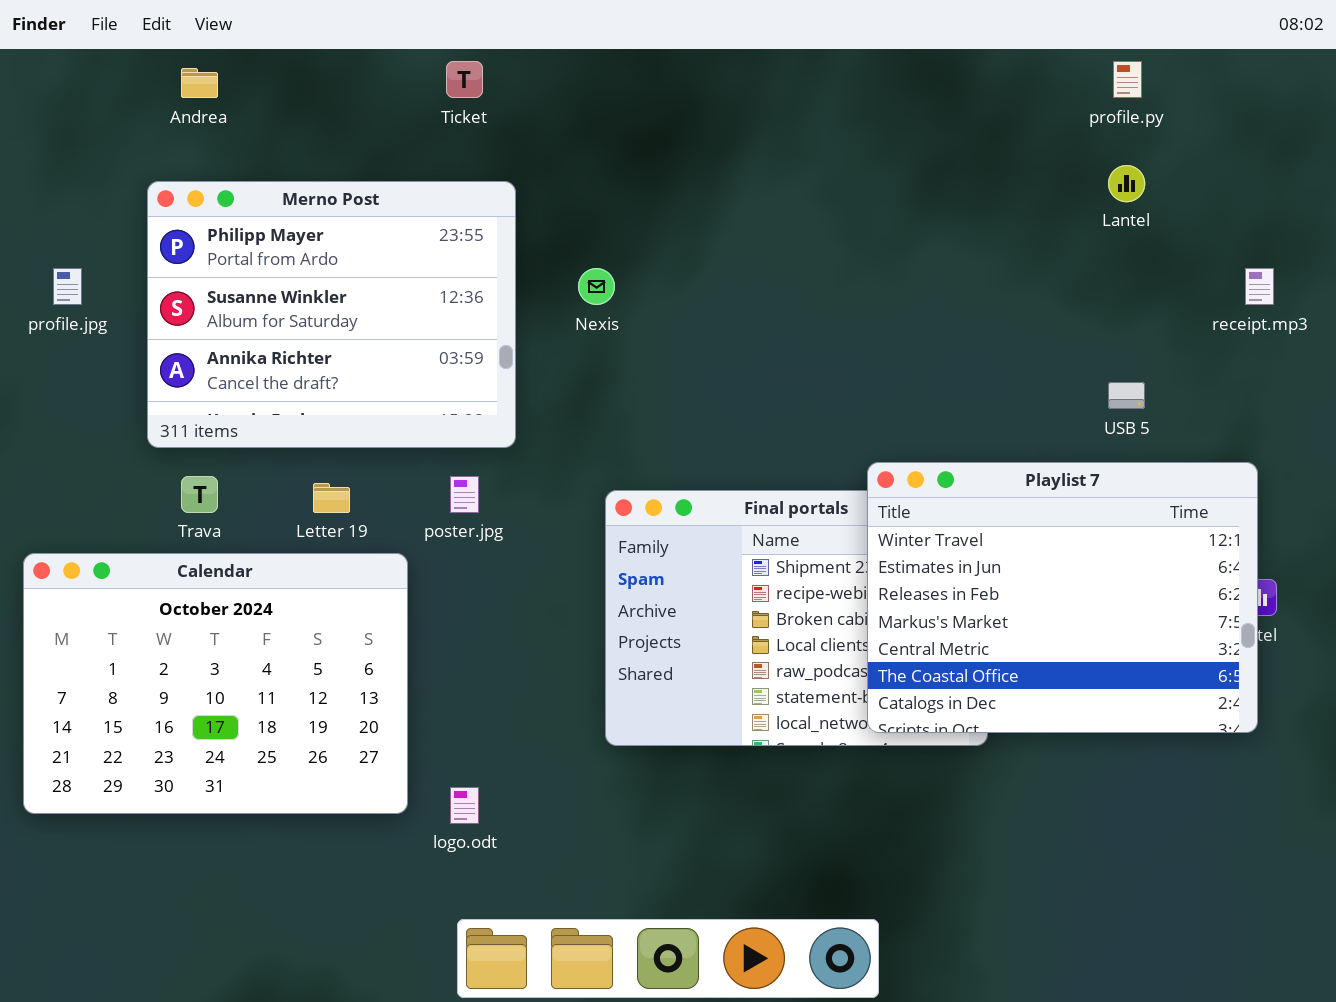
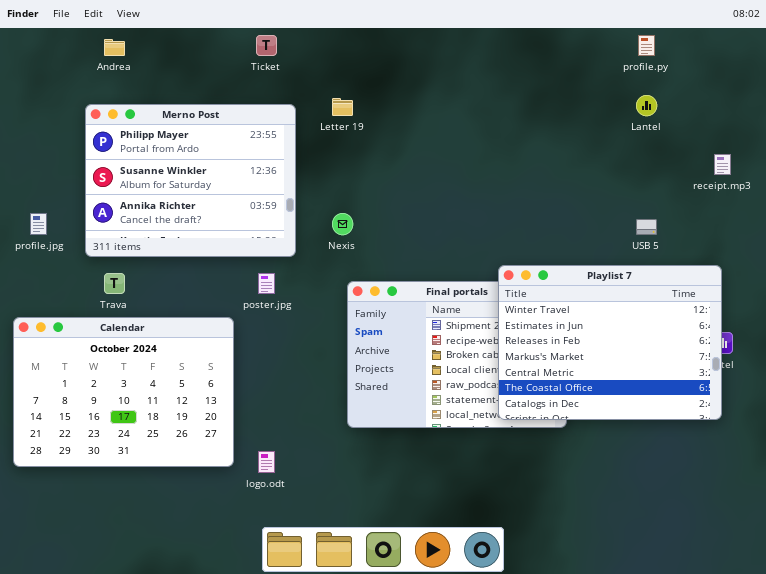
profile.jpg: [53,268,82,305] -> [30,213,47,235], moved
Nexis: [578,268,615,305] -> [332,213,353,235], moved
Letter 19: [313,483,350,513] -> [332,98,353,116], moved

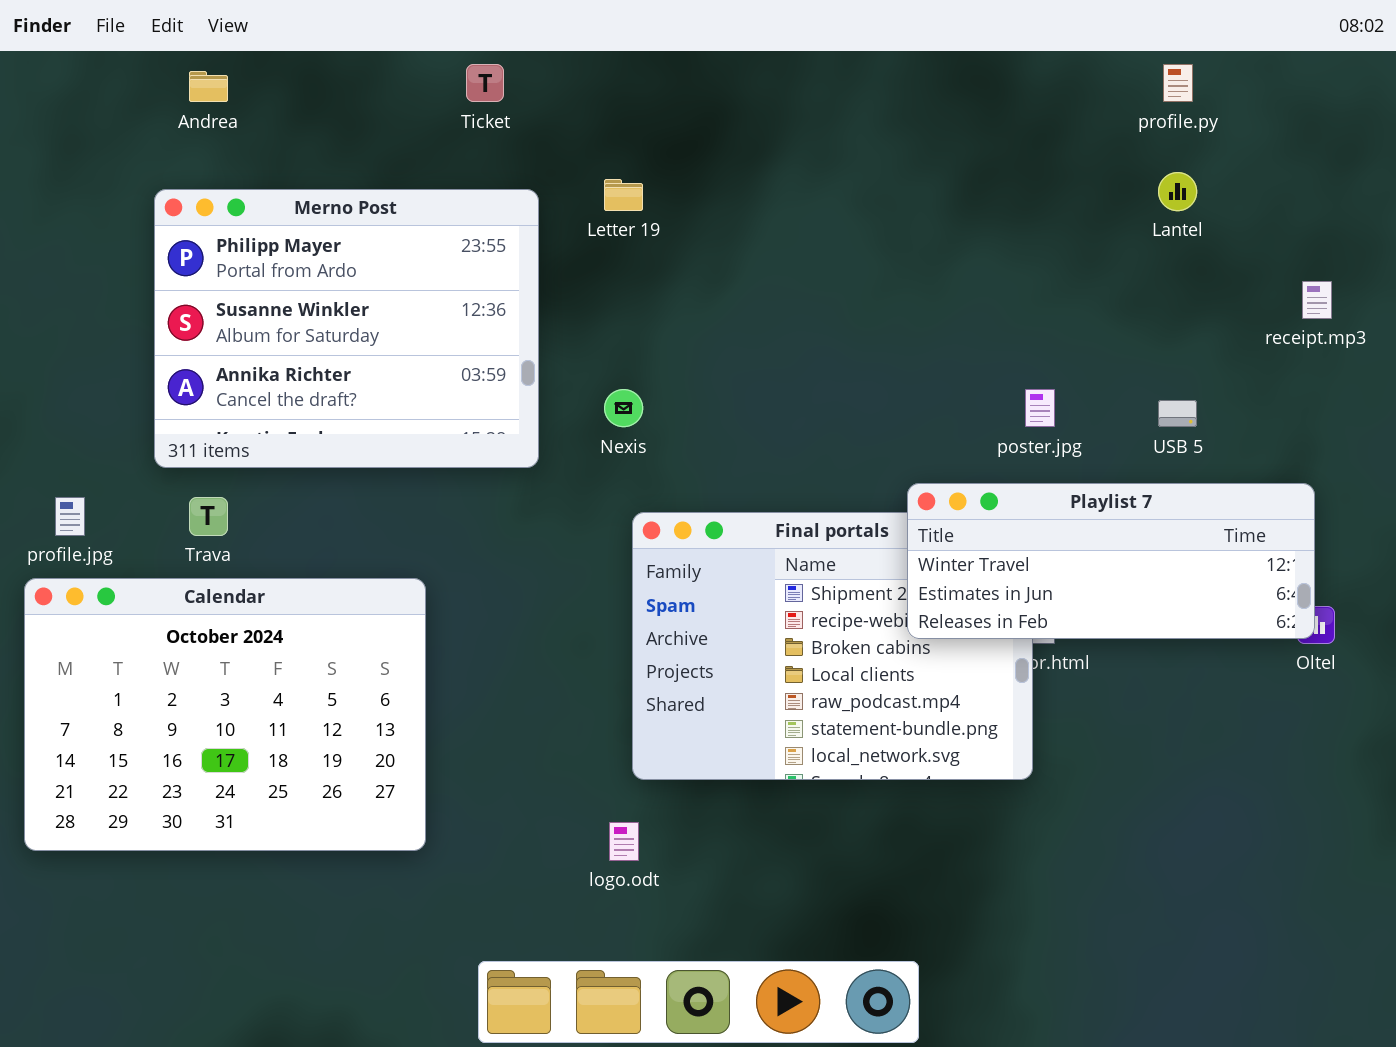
profile.jpg: [30,213,47,235] -> [55,497,85,536], moved
Playlist 7: [498,265,722,420] -> [907,483,1315,639], resized
poster.jpg: [258,273,275,294] -> [1025,389,1055,427], moved
logo.odt: [258,451,275,473] -> [609,822,639,861], moved

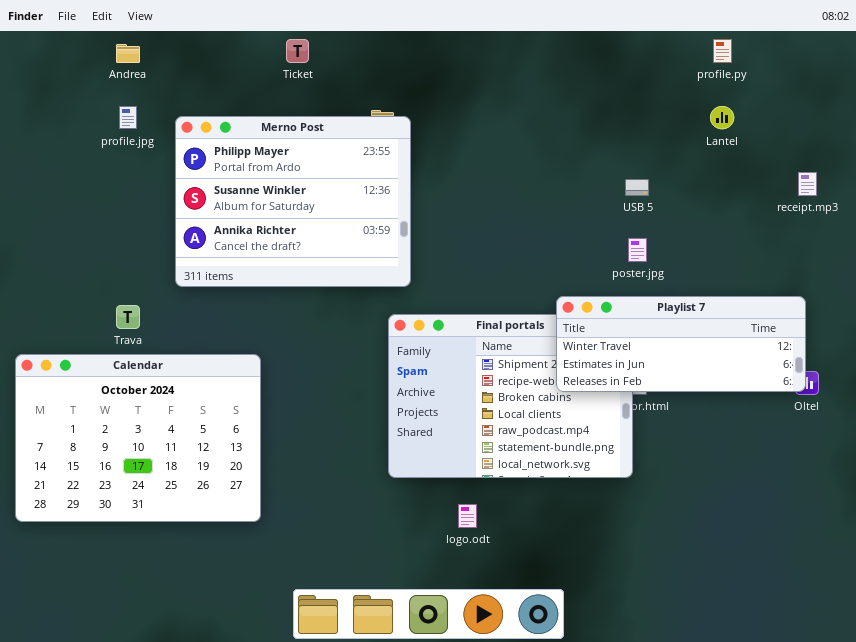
Merno Post: [154,189,539,468] -> [175,116,411,287], moved
USB 5: [1158,400,1197,427] -> [625,179,649,196], moved
profile.jpg: [55,497,85,536] -> [119,106,137,129], moved
logo.odt: [609,822,639,861] -> [458,504,477,528], moved

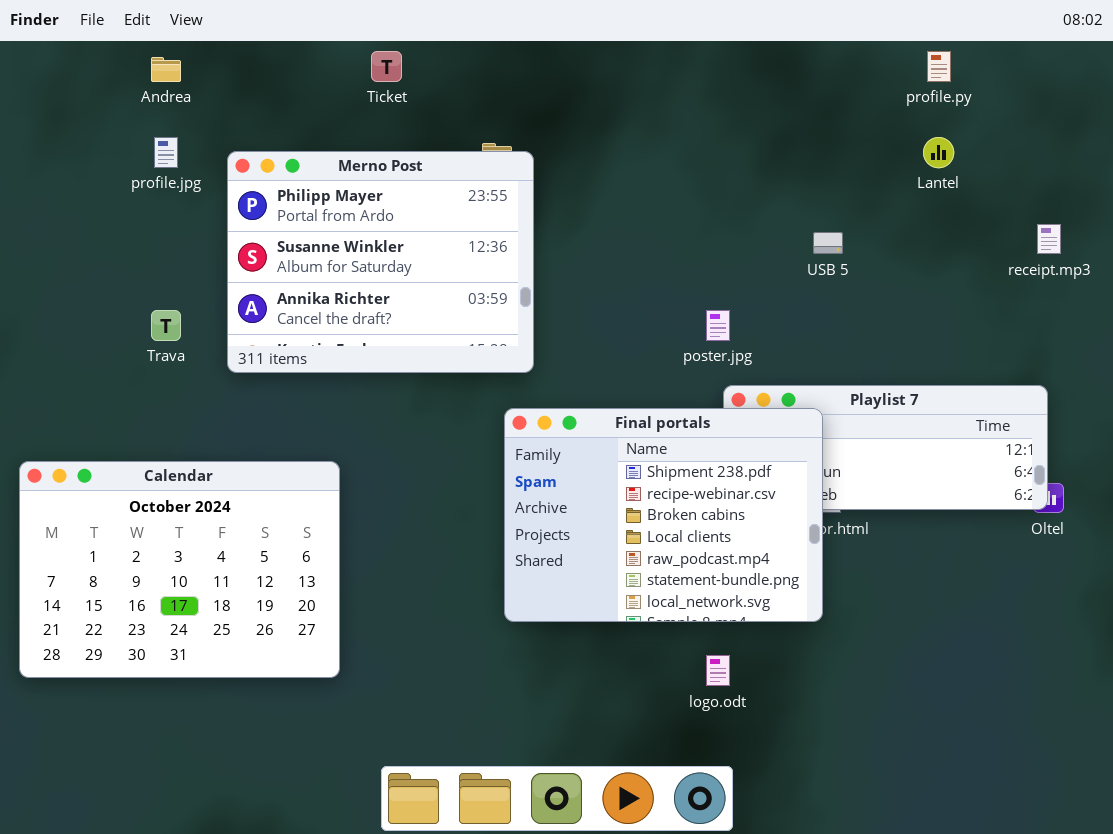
poster.jpg: [628,238,647,262] -> [706,310,730,341], moved
Trava: [116,305,140,329] -> [151,310,181,341], moved
Final portals: [388,314,633,478] -> [504,408,823,622], raised
logo.odt: [458,504,477,528] -> [706,655,730,686], moved

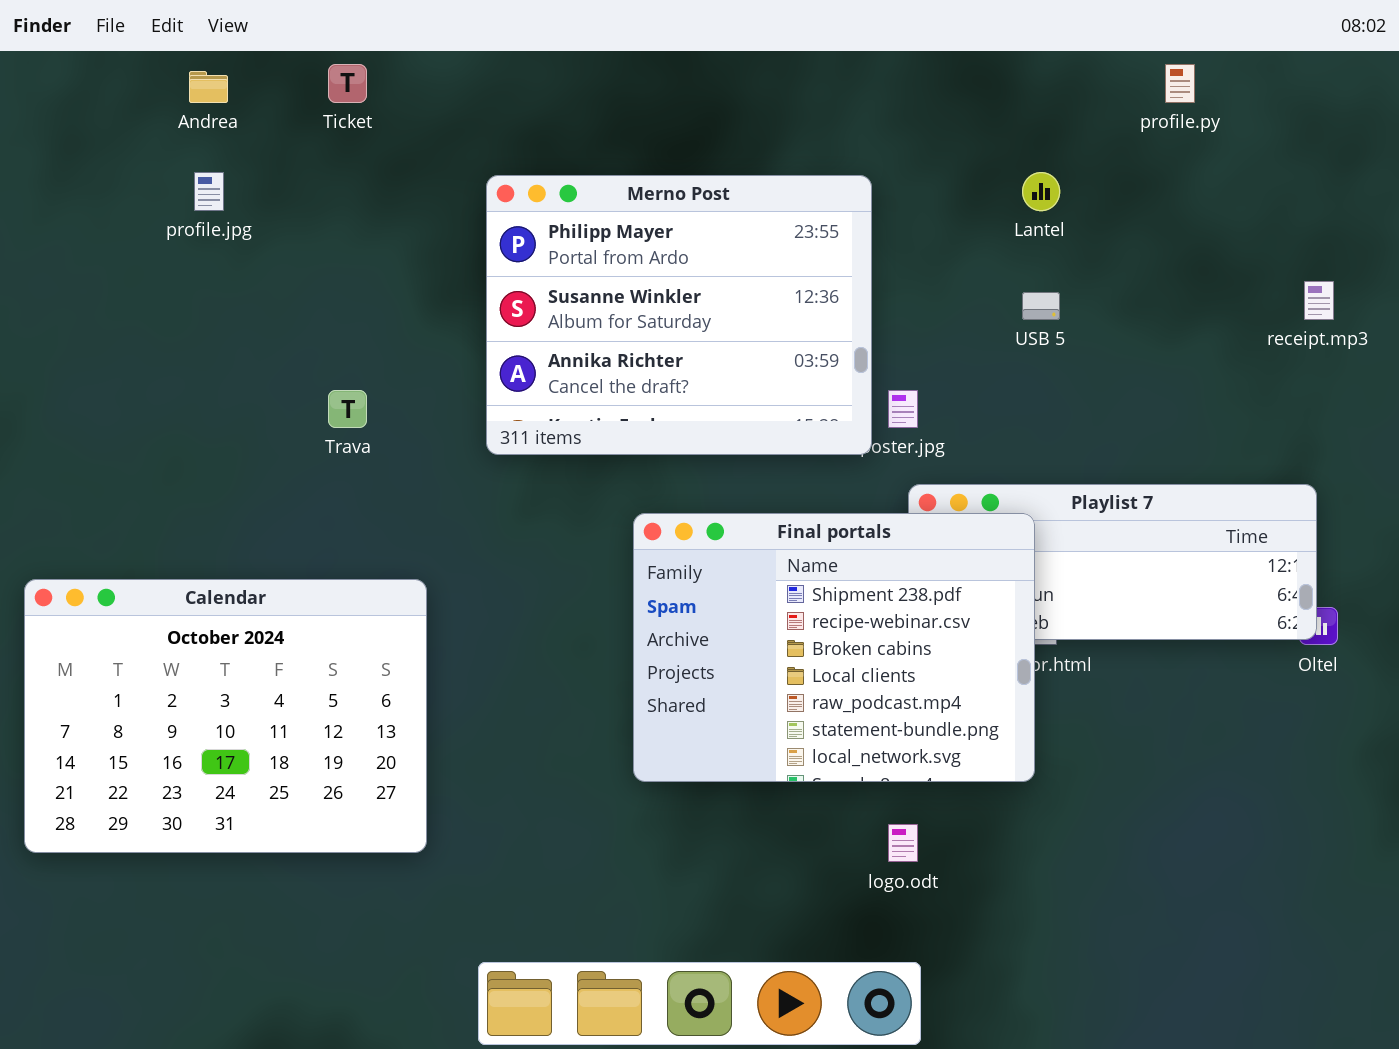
Ticket: [371,51,402,82] -> [328,64,367,103], moved
Lantel: [923,137,954,168] -> [1022,172,1060,211], moved
Merno Post: [227,151,534,373] -> [486,175,872,455], moved
Trava: [151,310,181,341] -> [328,390,367,428], moved

